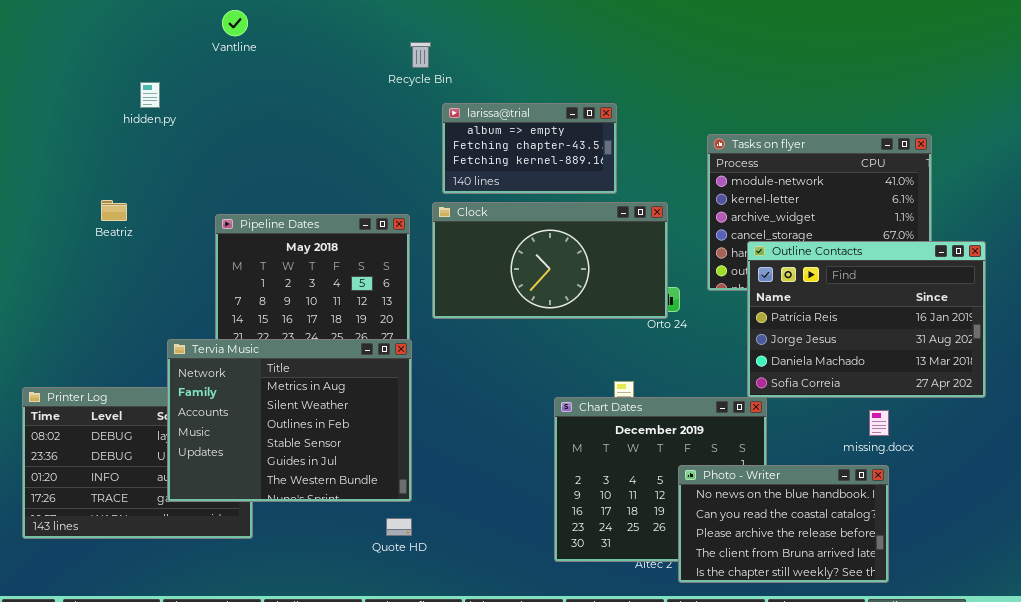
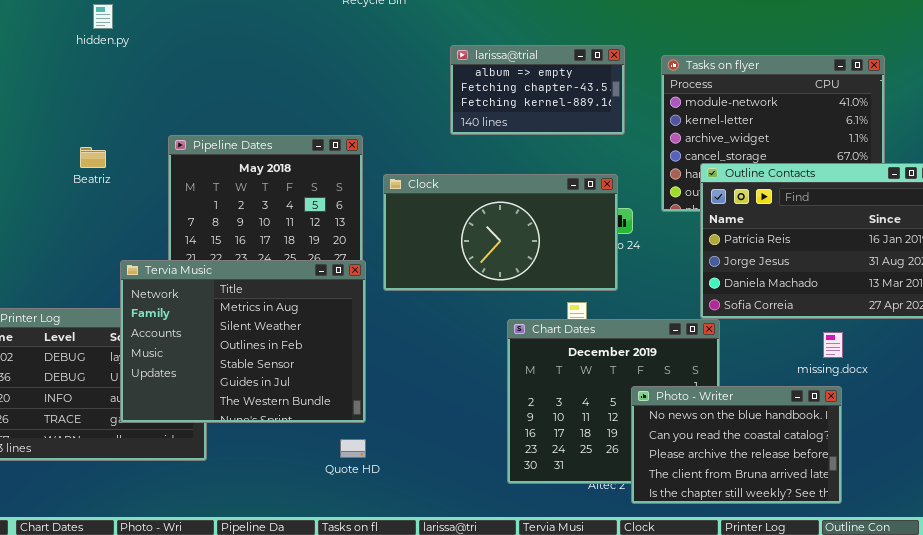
larissa@trial: [442,103,617,194] -> [450,45,625,135], moved
Beatriz: [101,200,127,221] -> [80,147,106,168], moved
Clock: [432,202,668,319] -> [383,174,618,291], moved

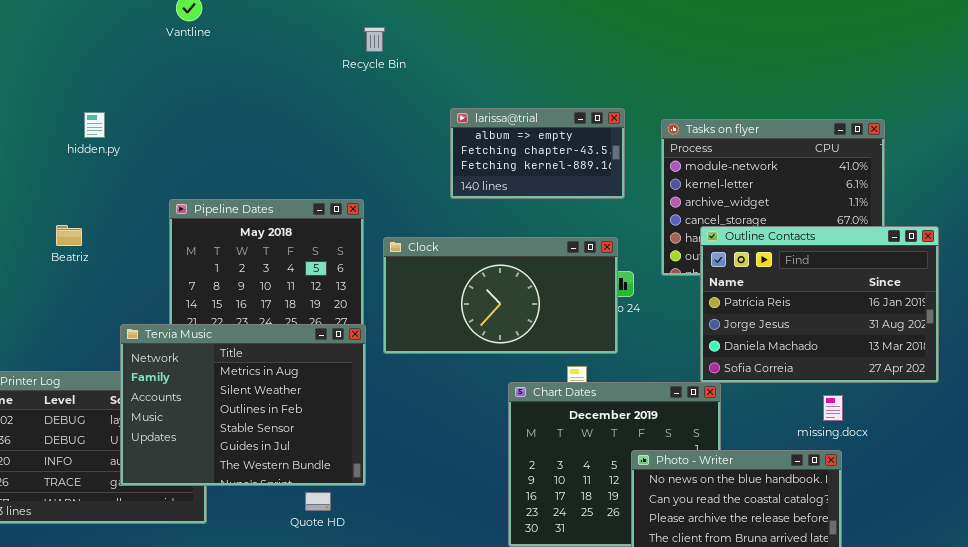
hidden.py: [93,4,113,29] -> [84,112,105,138], moved
Beatriz: [80,147,106,168] -> [56,225,82,246], moved
Quote HD: [340,439,366,458] -> [305,492,331,511], moved

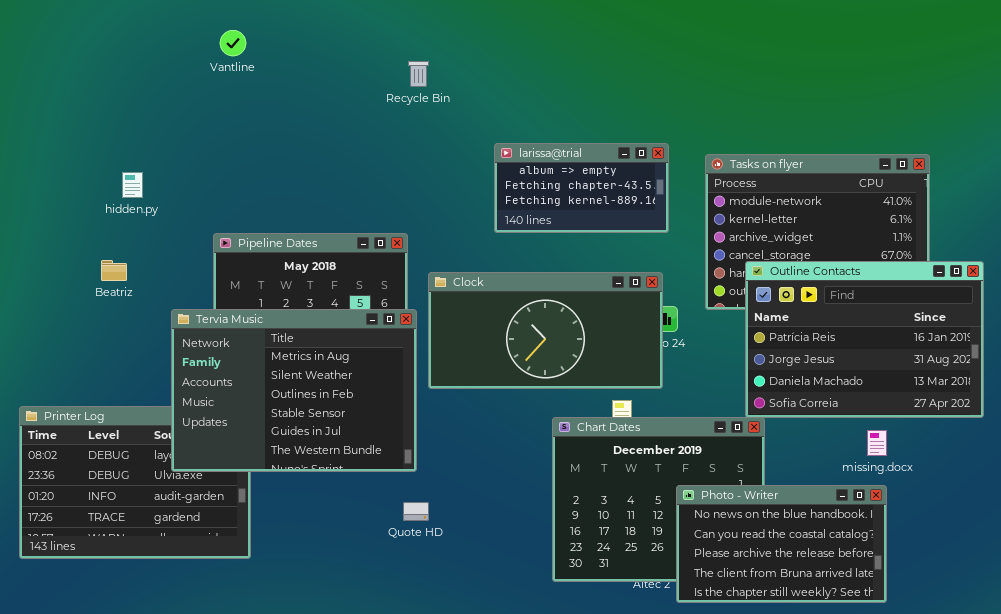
hidden.py: [84,112,105,138] -> [122,172,143,198], moved
Tervia Music: [120,324,366,486] -> [171,309,417,472], moved
Quote HD: [305,492,331,511] -> [403,502,429,521], moved

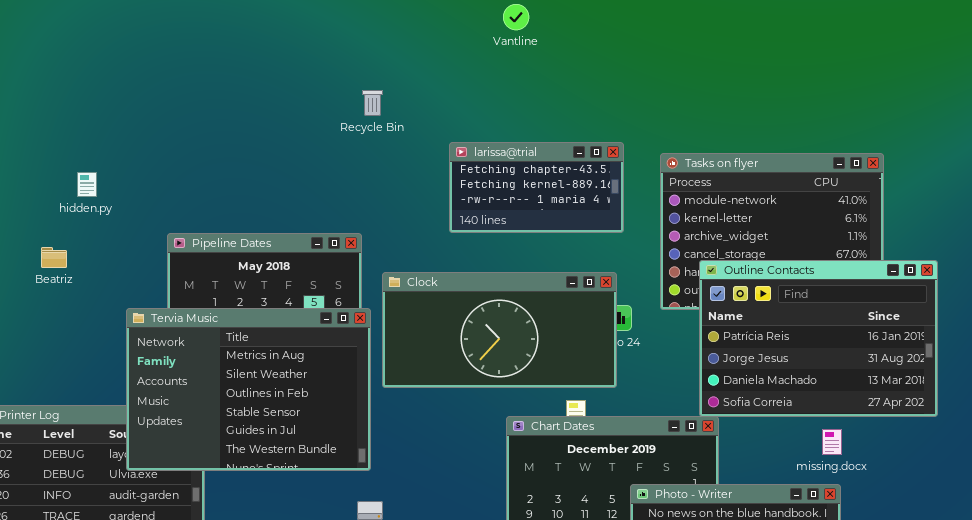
Vantline: [220,30,246,56] -> [503,4,529,30], moved
Recycle Bin: [408,61,429,87] -> [362,90,383,116], moved
larissa@trial: [494,143,669,233] -> [449,142,624,233], scrolled down 1 row
Beatriz: [101,260,127,281] -> [41,247,67,268], moved

